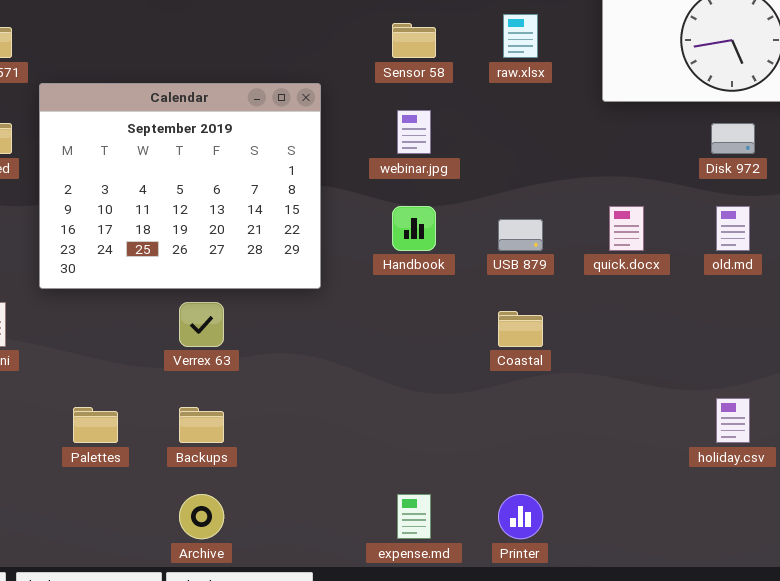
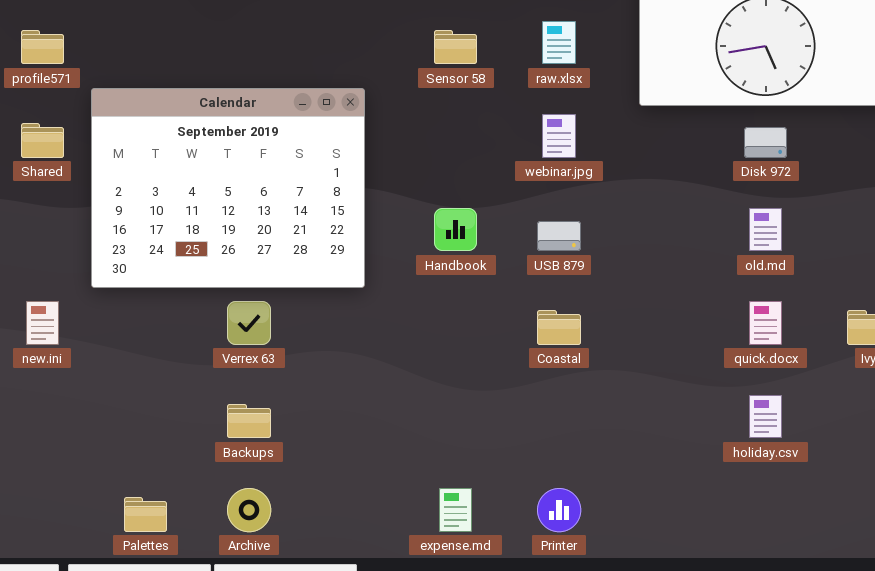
webinar.jpg: [397,110,431,154] -> [542,114,576,158], moved
quick.docx: [609,206,644,251] -> [749,301,782,345], moved
Palettes: [73,407,118,443] -> [124,497,167,532], moved

